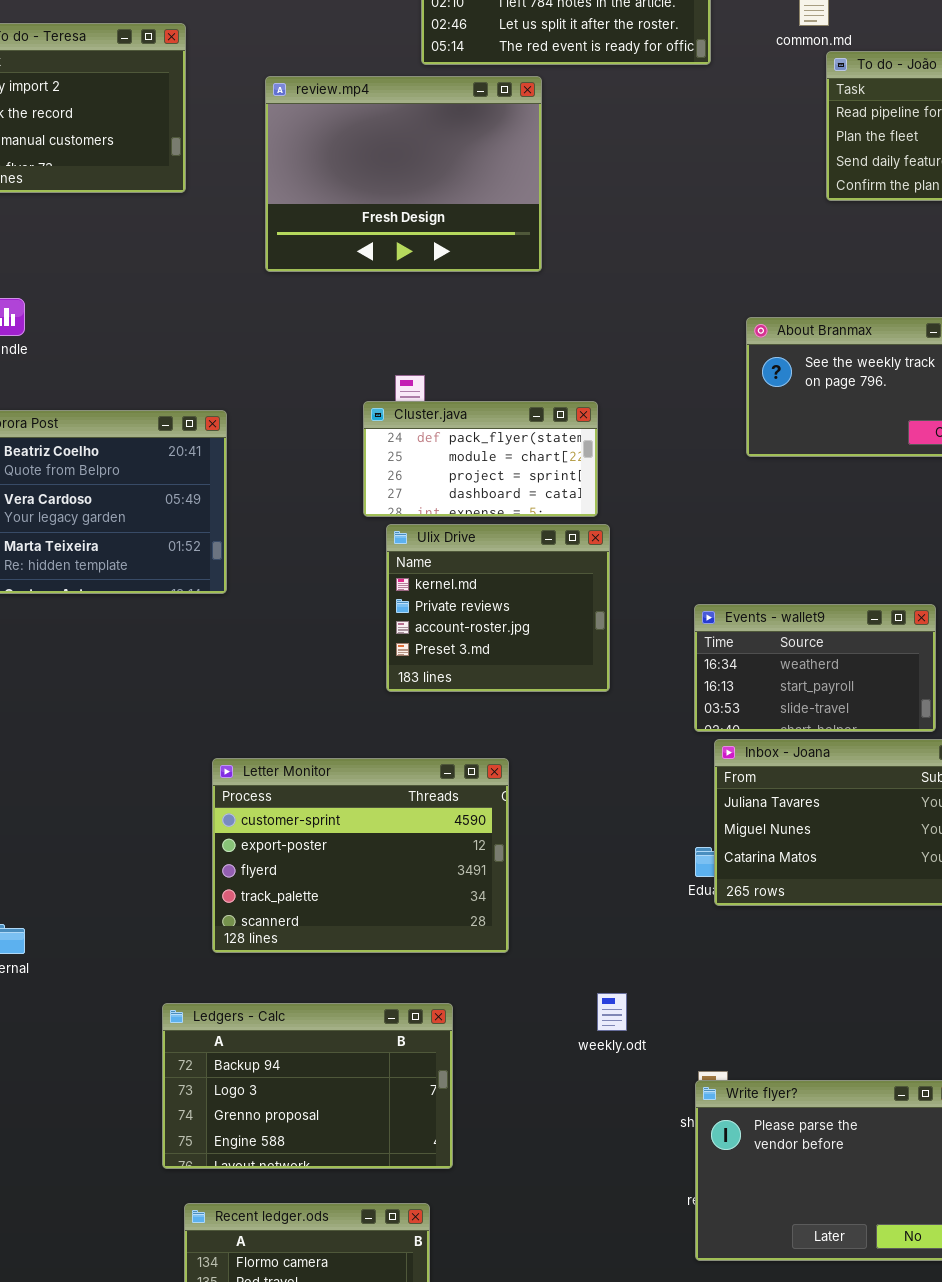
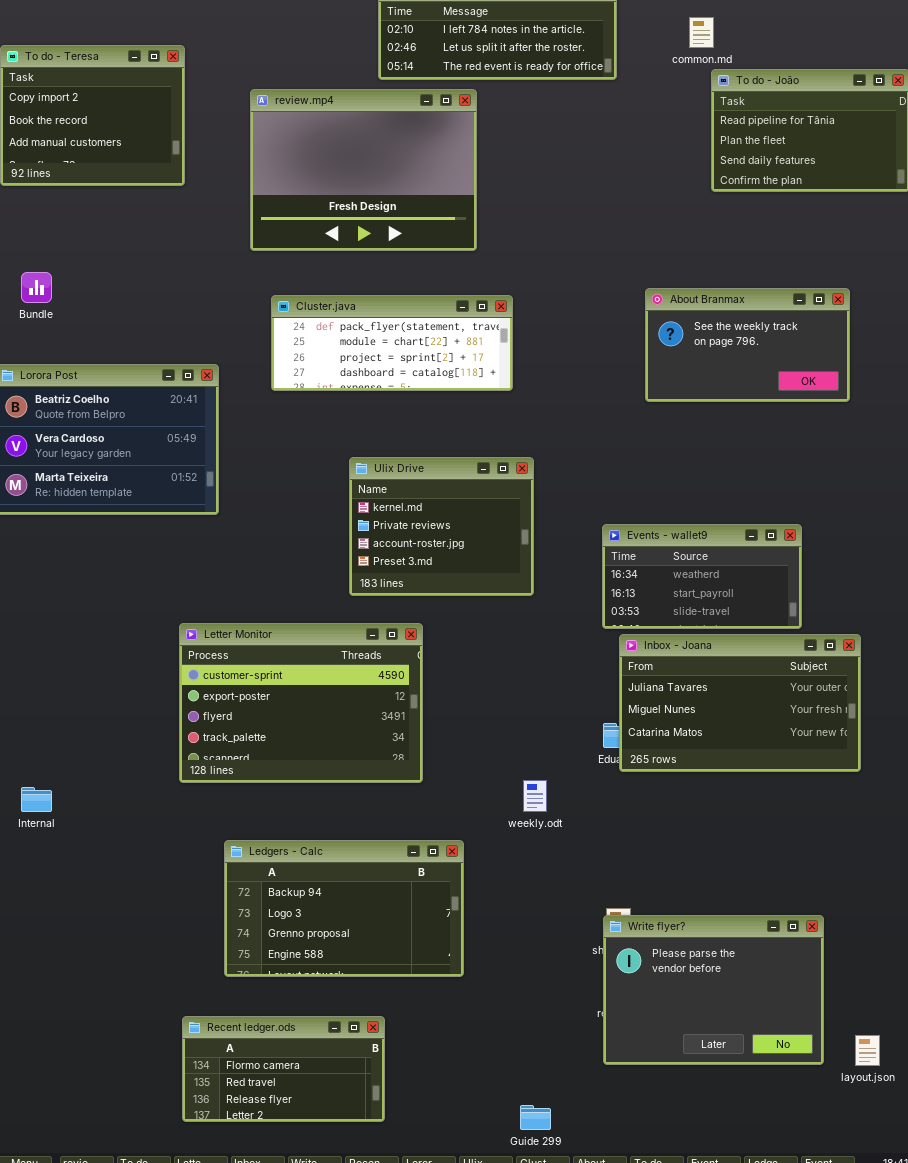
Cluster.java: [363,401,598,517] -> [271,295,513,391], moved, resized
Letter Monitor: [212,758,509,953] -> [179,623,423,783], moved
weekly.odt: [597,993,627,1031] -> [523,780,547,812], moved
Ledgers - Calc: [162,1003,453,1169] -> [224,840,464,977], moved

